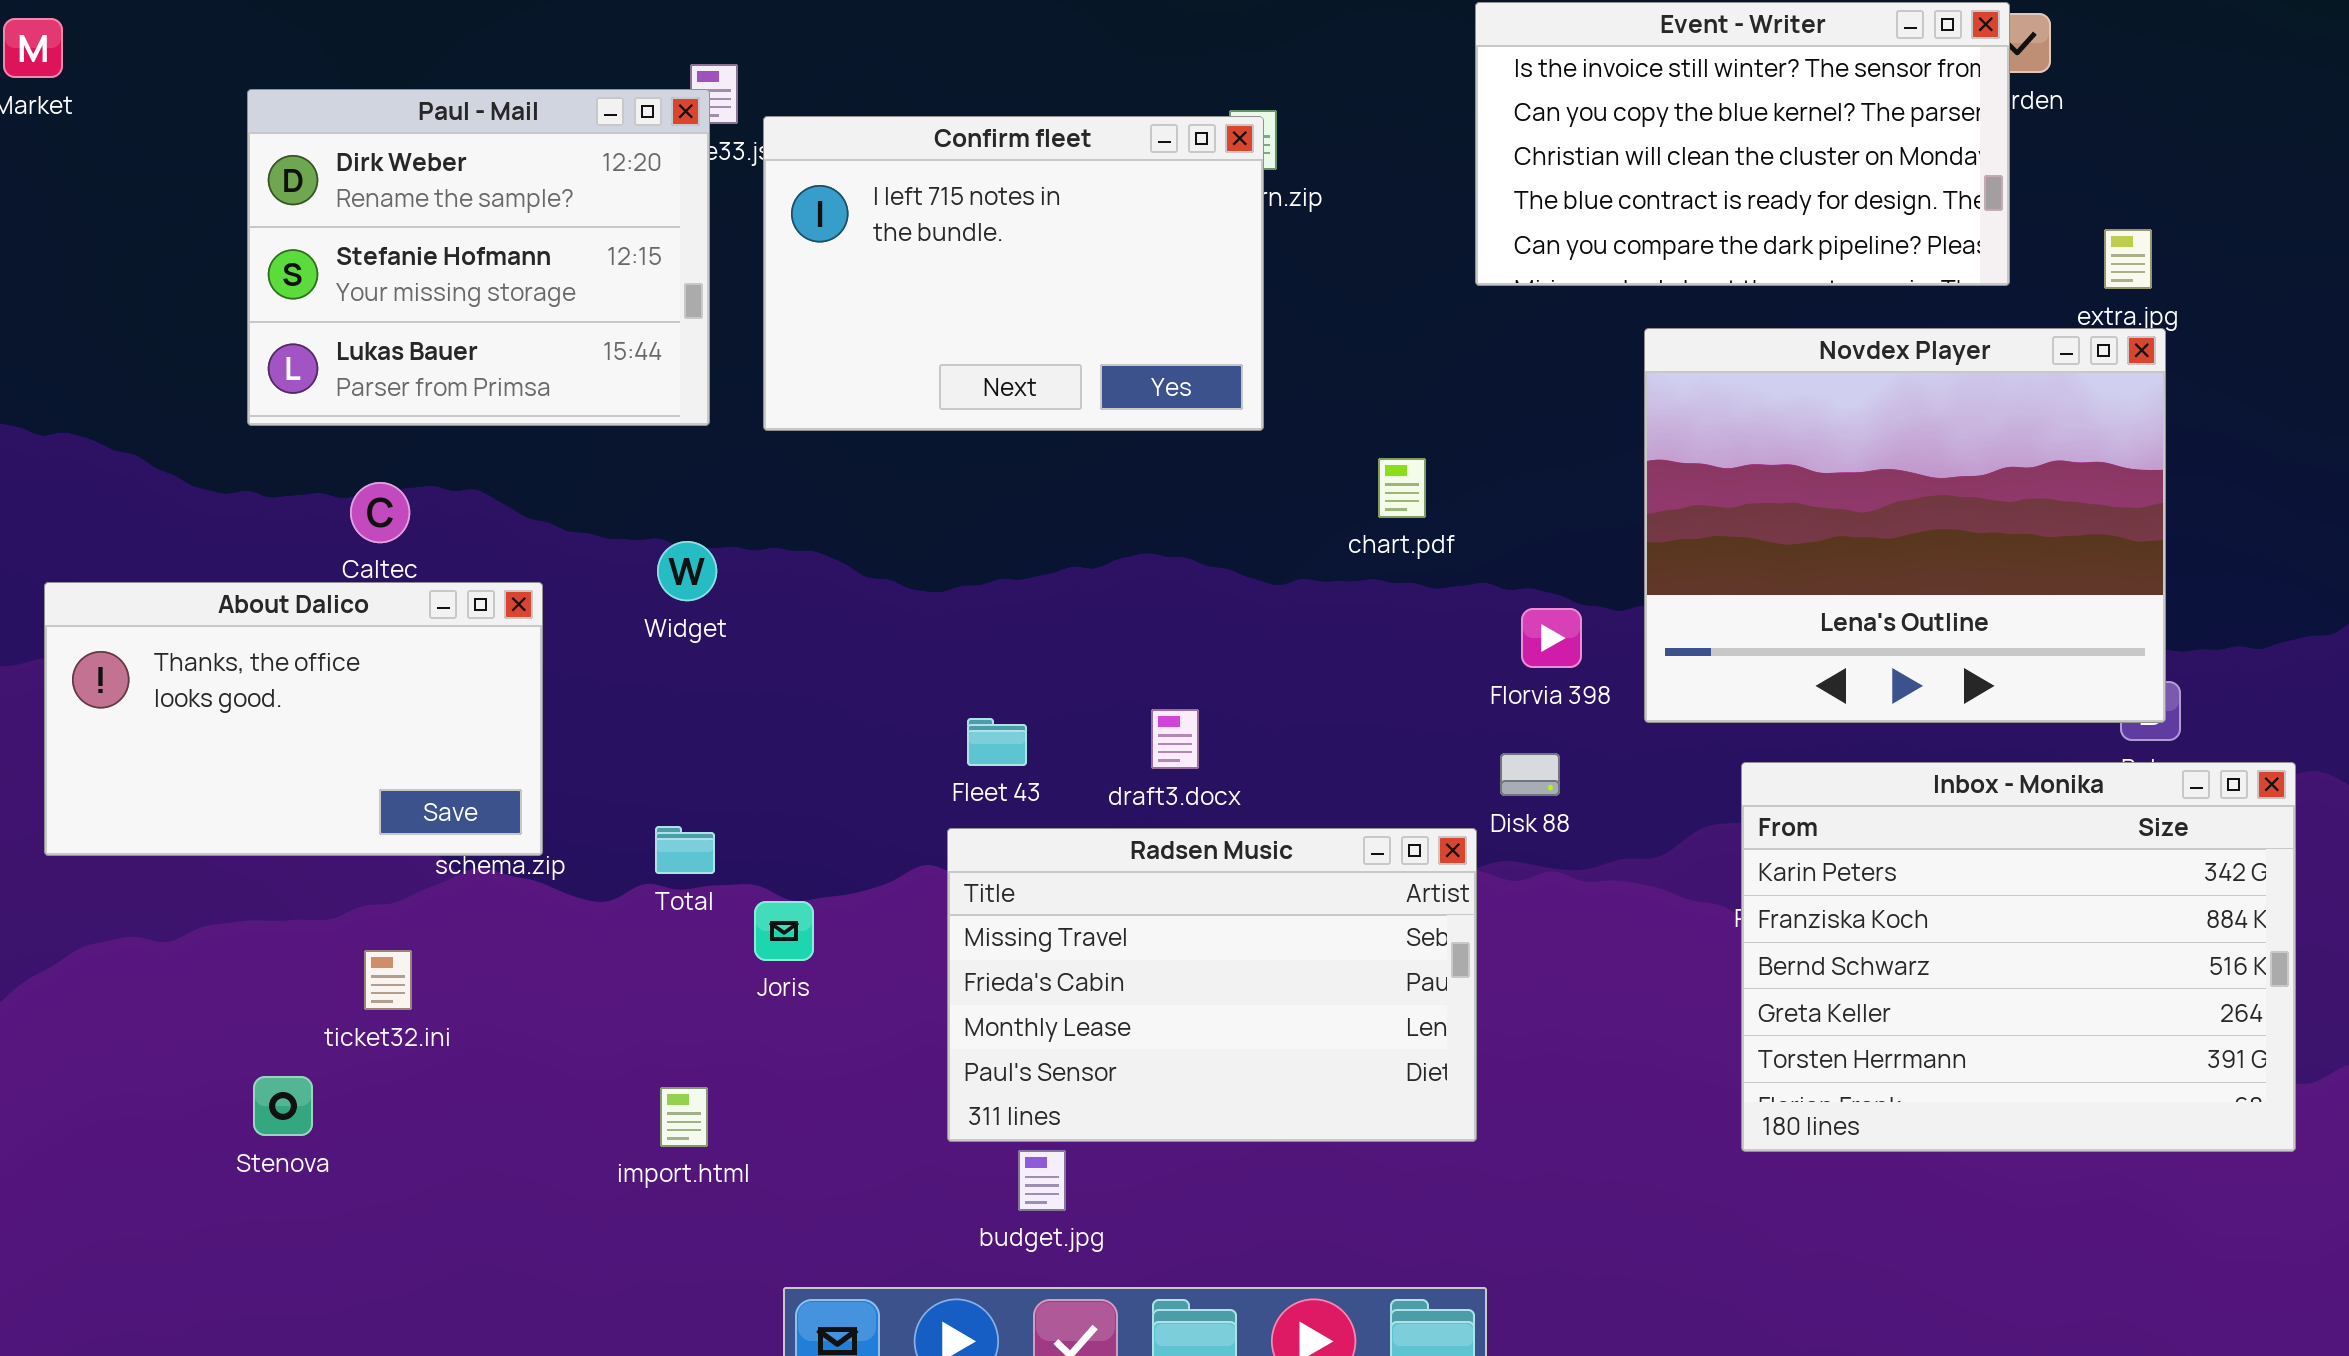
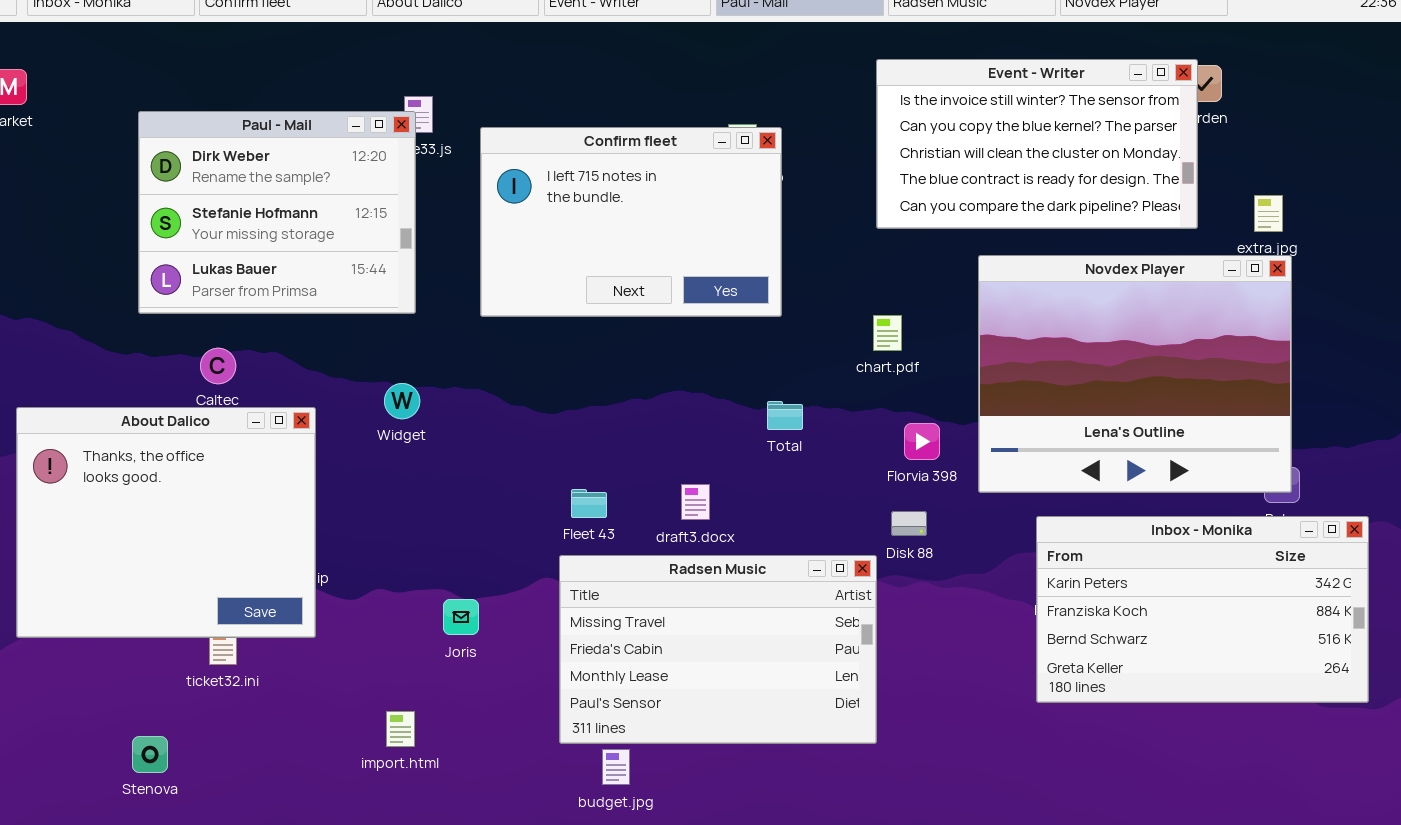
Confirm fleet: [763,116,1264,431] -> [480,127,782,317], moved
chart.pdf: [1378,458,1426,518] -> [873,315,902,351], moved
About Dalico: [44,582,543,856] -> [16,407,316,638], resized
Inbox - Monika: [1741,762,2296,1152] -> [1036,516,1369,703], resized
Total: [655,826,715,874] -> [767,401,803,430], moved
Stenova: [253,1076,313,1136] -> [132,736,168,773], moved

